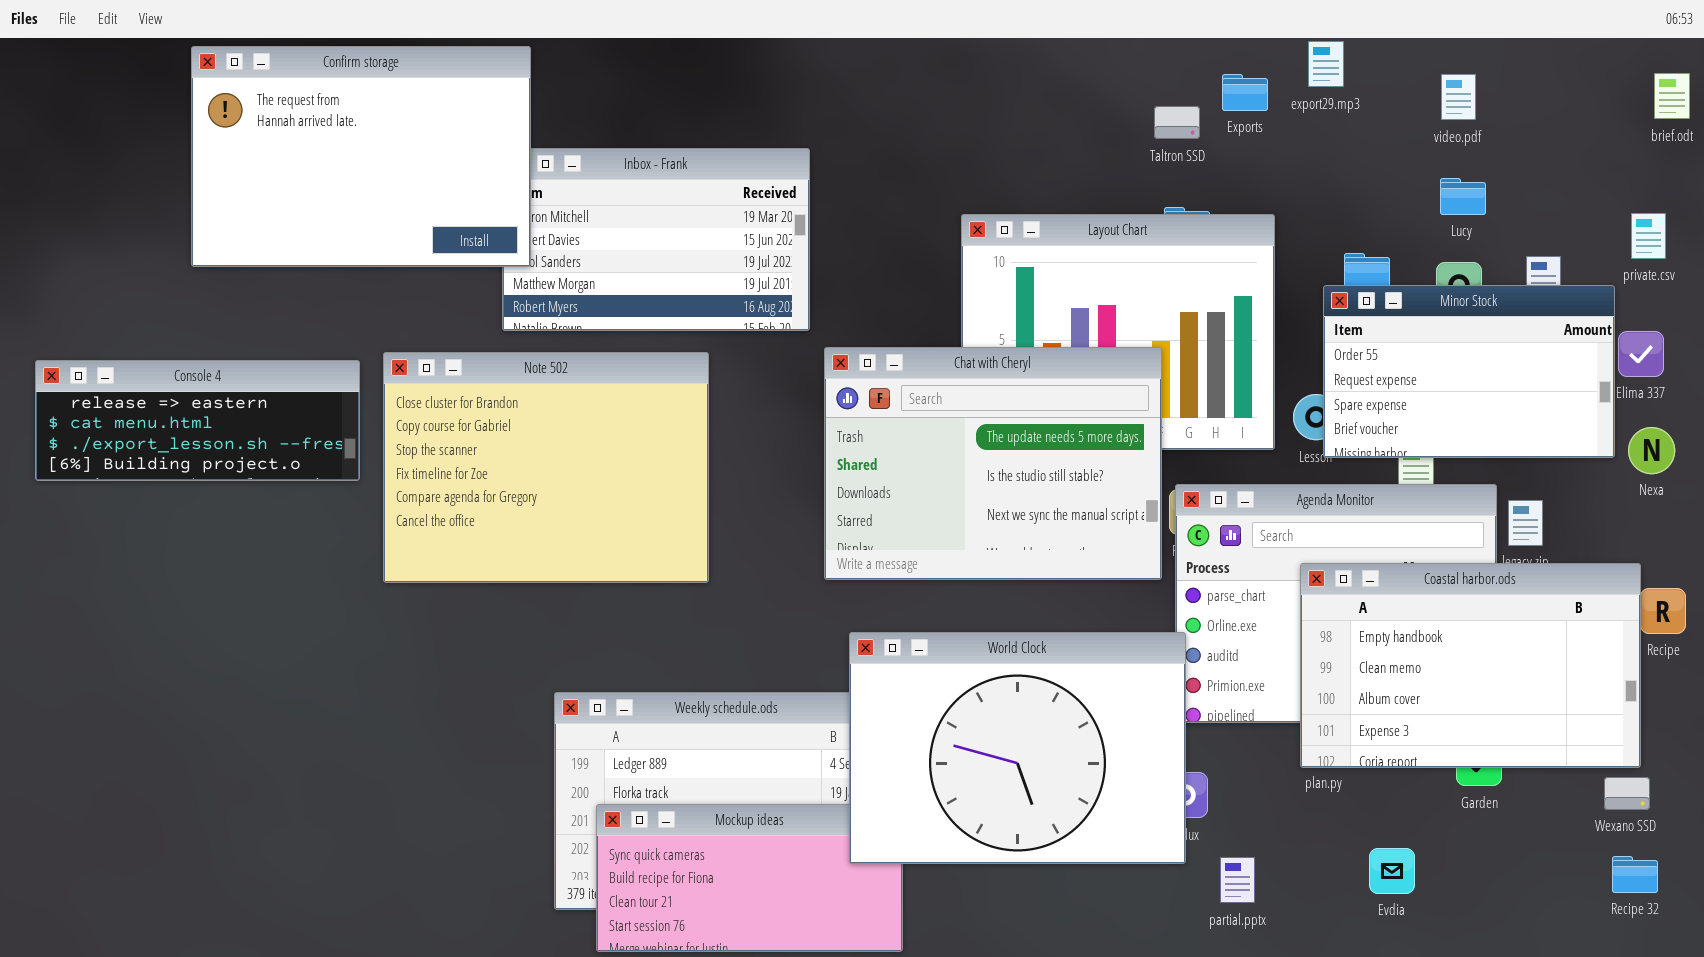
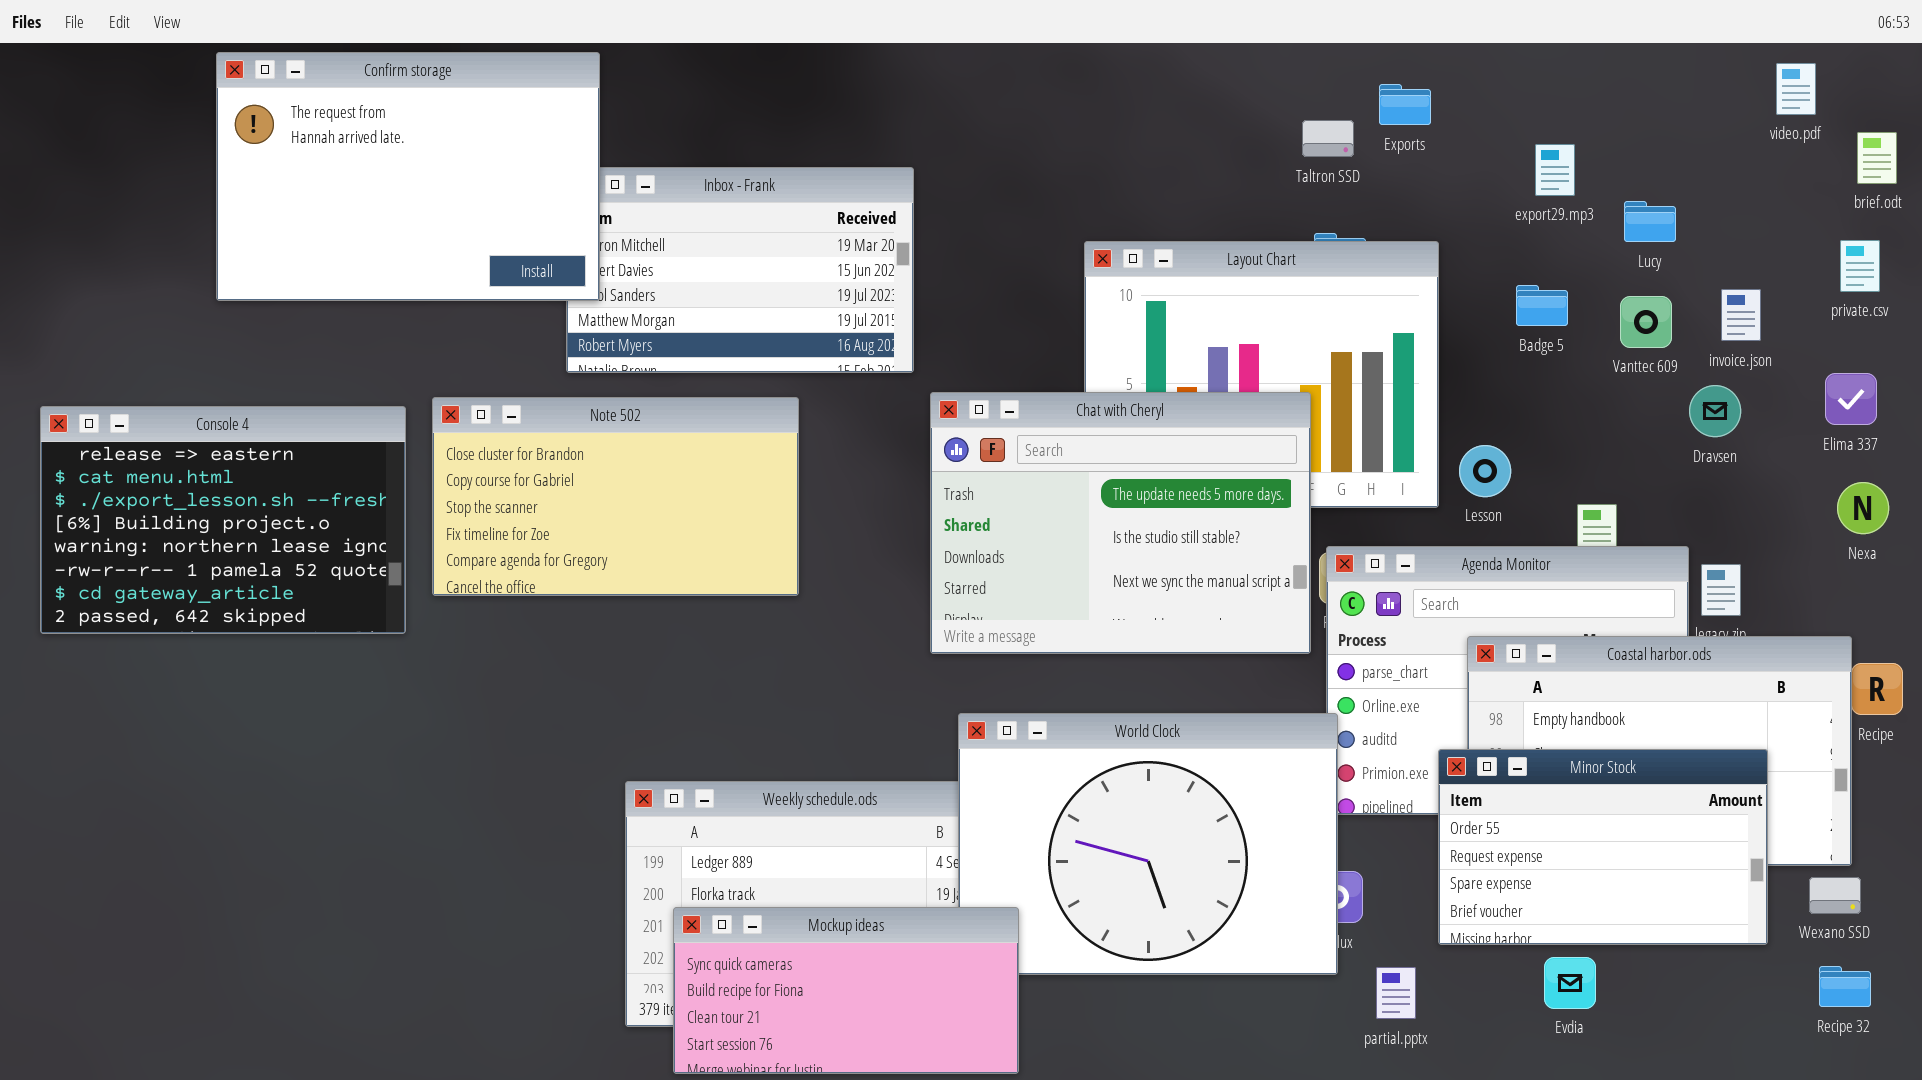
export29.mp3: [1308,41,1344,87] -> [1535,144,1575,196], moved
brief.odt: [1654,73,1690,119] -> [1857,132,1897,184], moved
video.pdf: [1441,74,1476,120] -> [1776,63,1816,115], moved
Minor Stock: [1323,285,1615,458] -> [1438,749,1768,945], moved
Note 502: [383,352,709,583] -> [432,397,799,596], resized
Console 4: [35,360,360,481] -> [40,406,406,634], resized
Mockup ideas: [596,804,903,952] -> [673,907,1019,1074], raised

